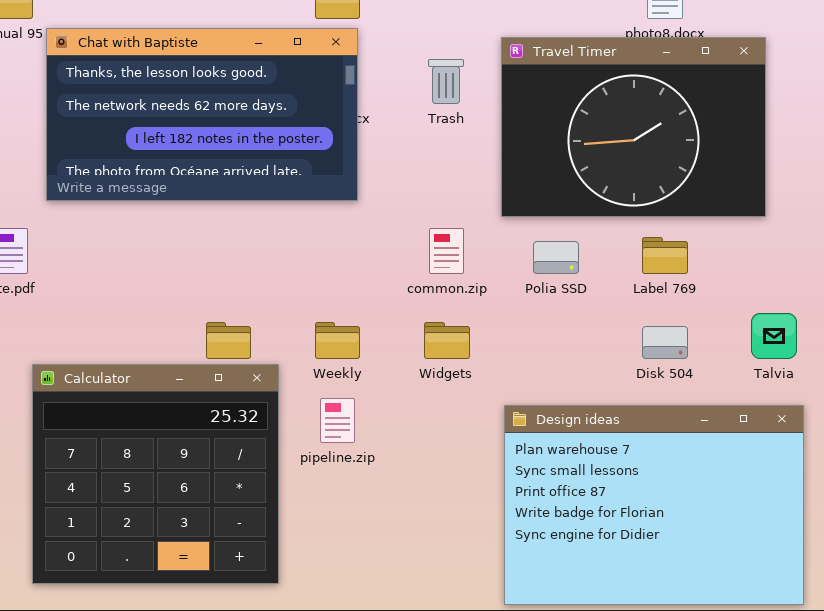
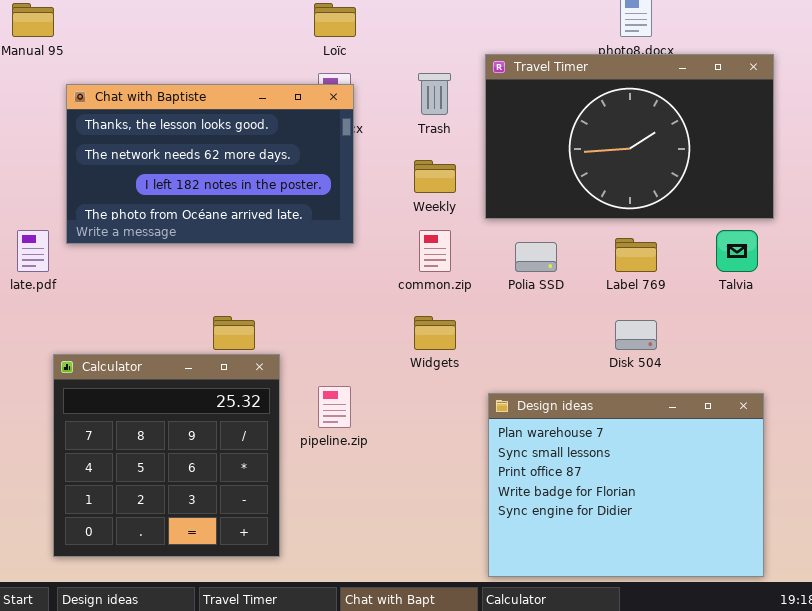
Chat with Baptiste: [46,28,358,201] -> [66,84,354,244], moved
Travel Timer: [501,37,766,217] -> [485,54,774,219], resized
Talvia: [751,313,797,359] -> [716,230,758,272], moved
Weekly: [315,322,360,359] -> [414,160,456,193], moved

